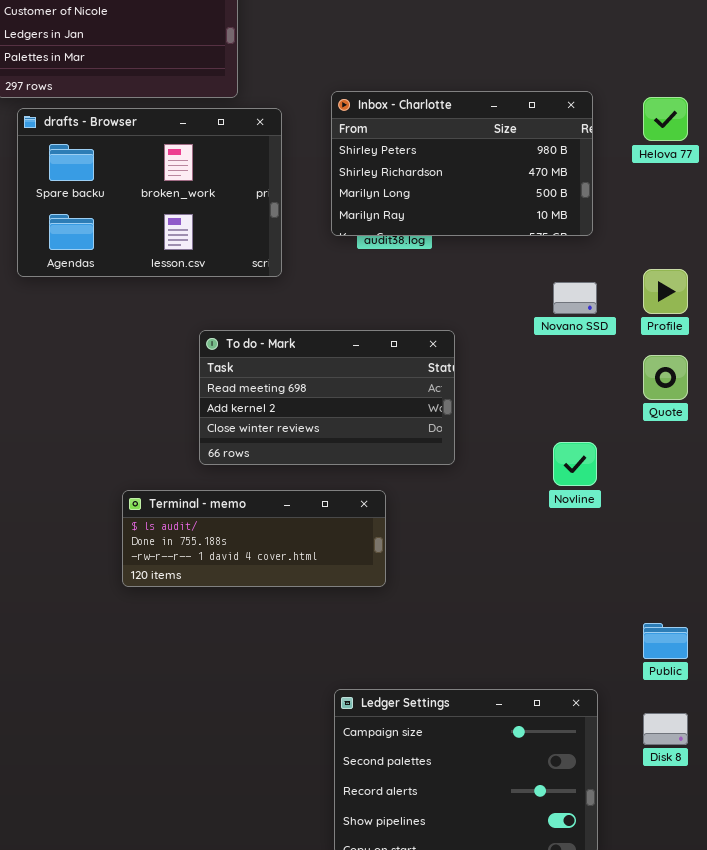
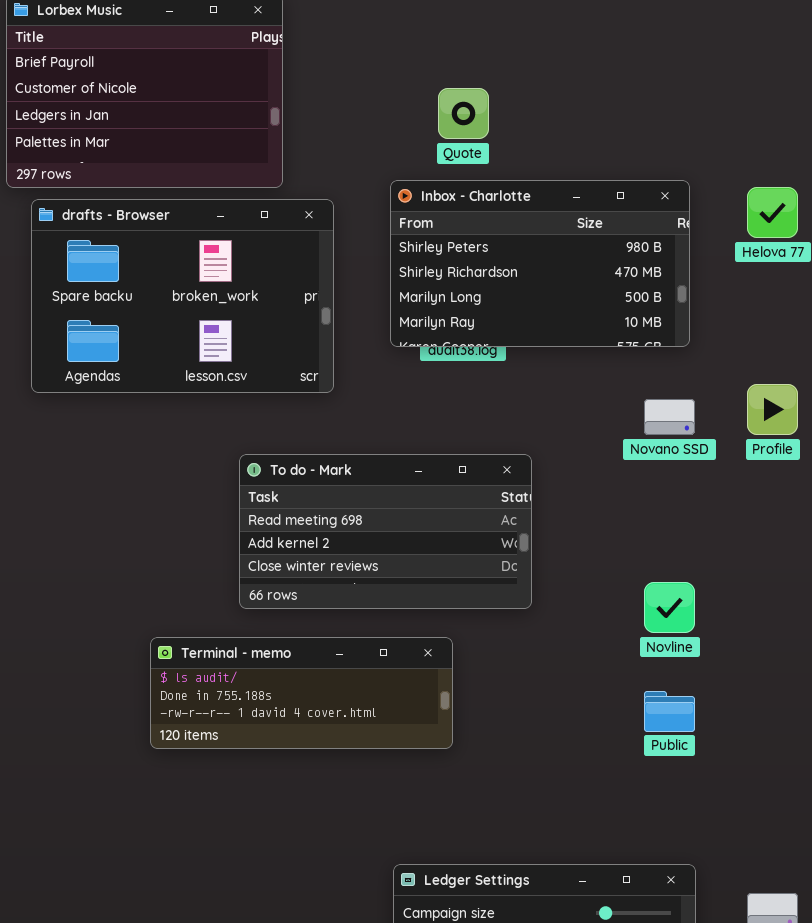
Quote: [643,355,688,400] -> [438,88,489,139], moved
Public: [643,623,688,659] -> [644,691,695,732], moved

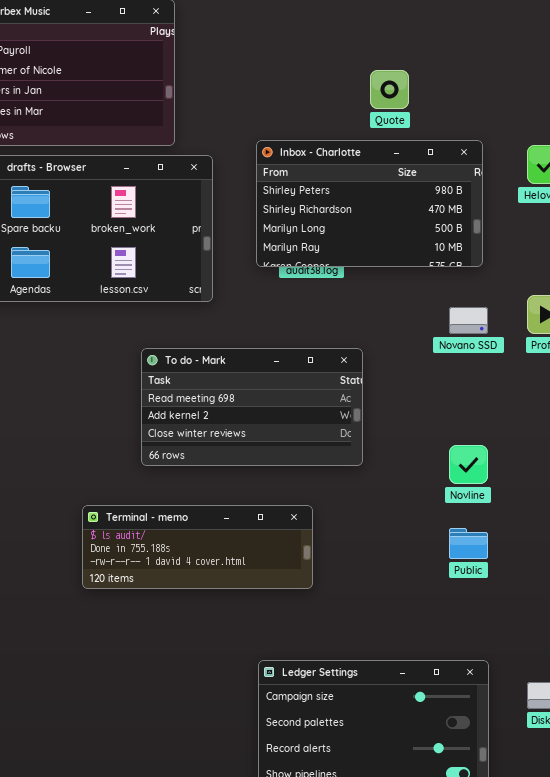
Quote: [438,88,489,139] -> [370,70,409,109], moved
Terminal - memo: [150,637,453,749] -> [82,505,313,589], moved

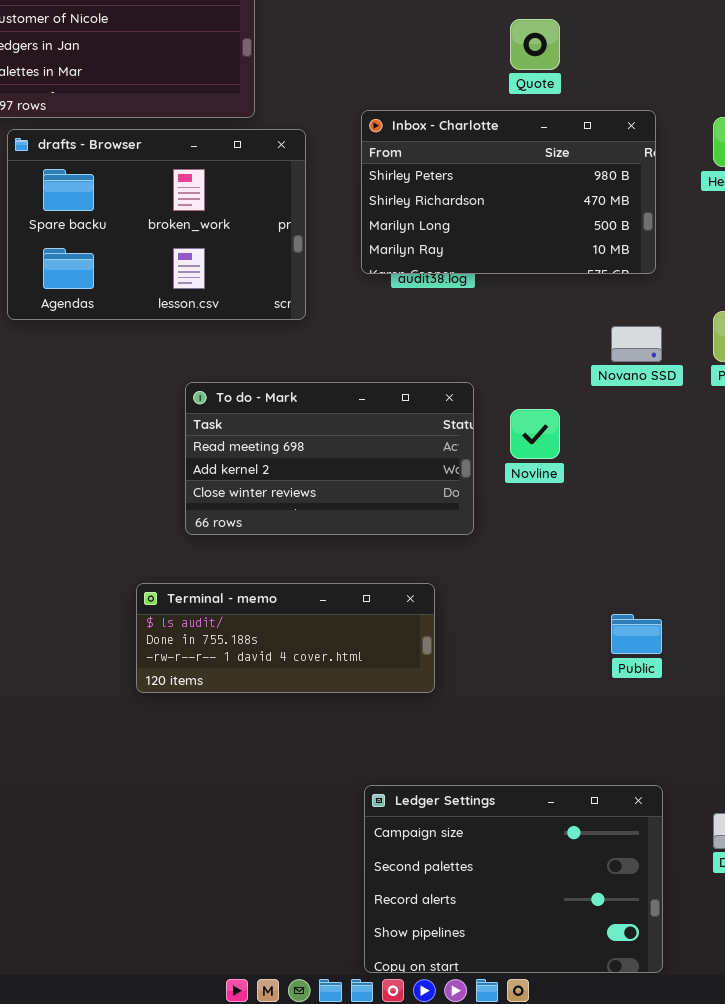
To do - Mark: [141,348,363,466] -> [185,382,474,535], moved
Novline: [449,445,488,484] -> [510,409,560,459], moved

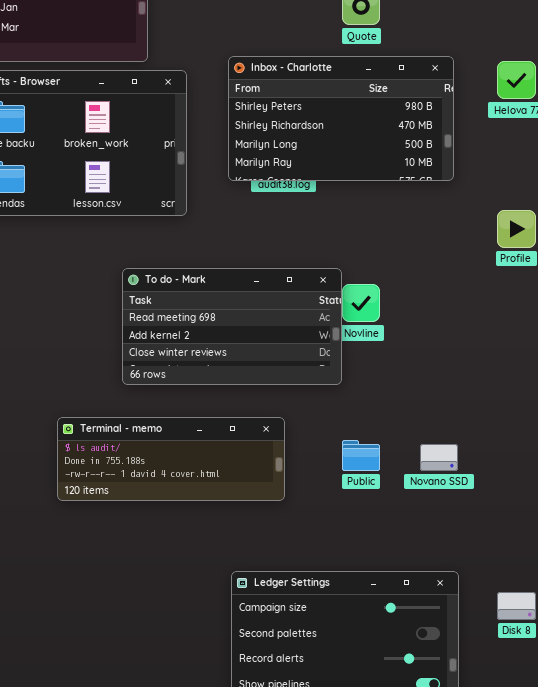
Novano SSD: [611,326,662,362] -> [420,444,458,471], moved
To do - Mark: [185,382,474,535] -> [122,268,342,385], moved
Public: [611,614,662,654] -> [342,440,380,471], moved

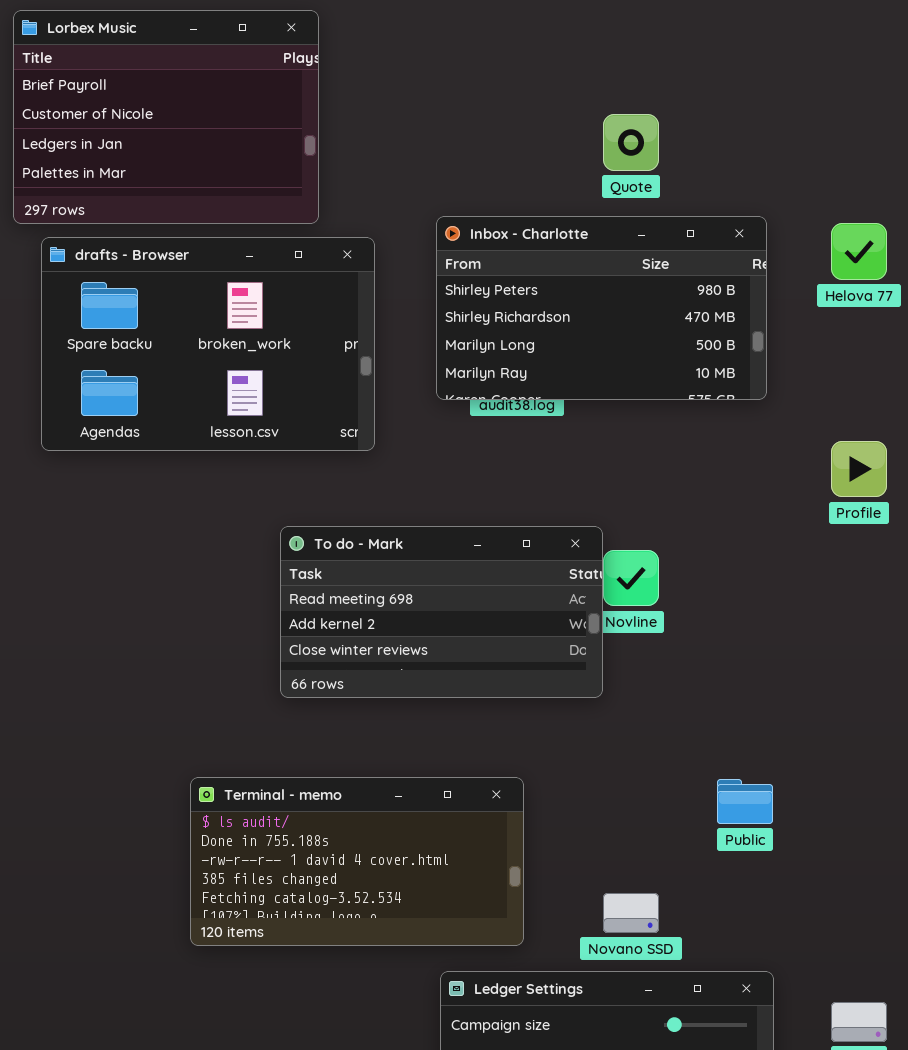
Terminal - memo: [57,417,285,501] -> [190,777,524,946], moved, resized
Public: [342,440,380,471] -> [717,779,773,824], moved
Novano SSD: [420,444,458,471] -> [603,893,659,933], moved

